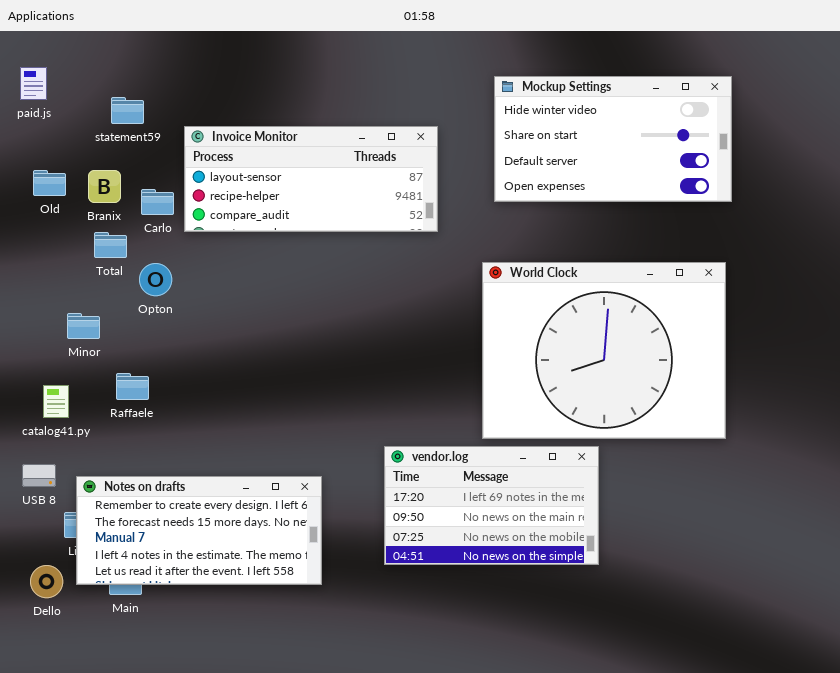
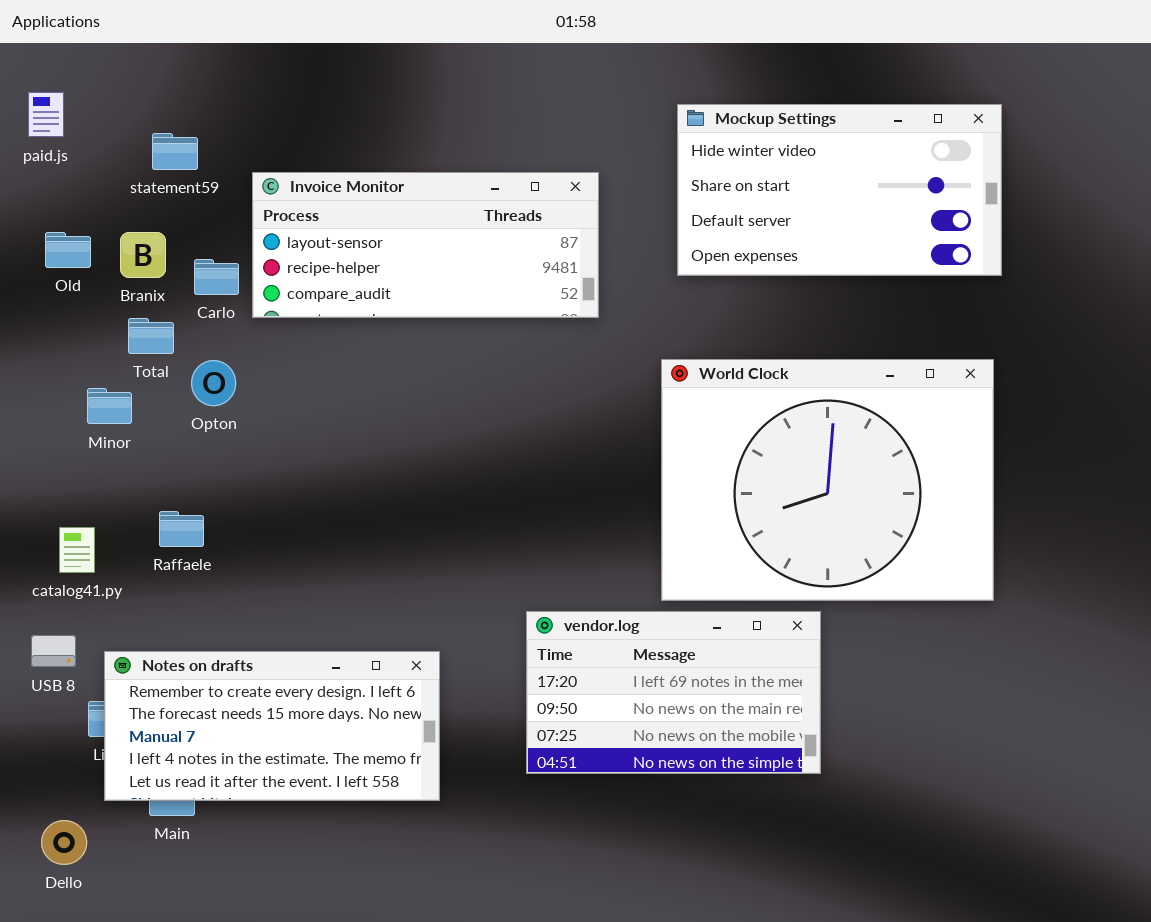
Minor: [67,313,100,339] -> [87,388,132,424], moved
Dello: [30,565,63,598] -> [41,820,87,865], moved

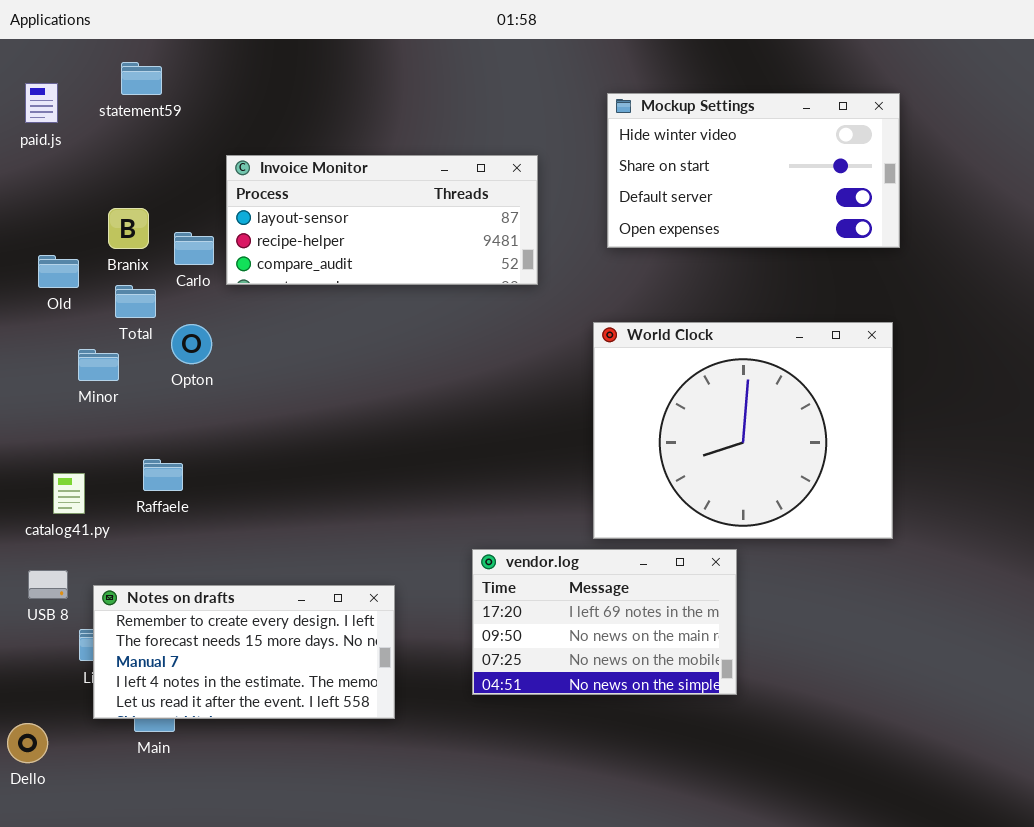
statement59: [152,133,198,170] -> [121,62,162,95], moved
Old: [45,232,91,268] -> [38,255,79,288], moved
Dello: [41,820,87,865] -> [7,723,48,763], moved

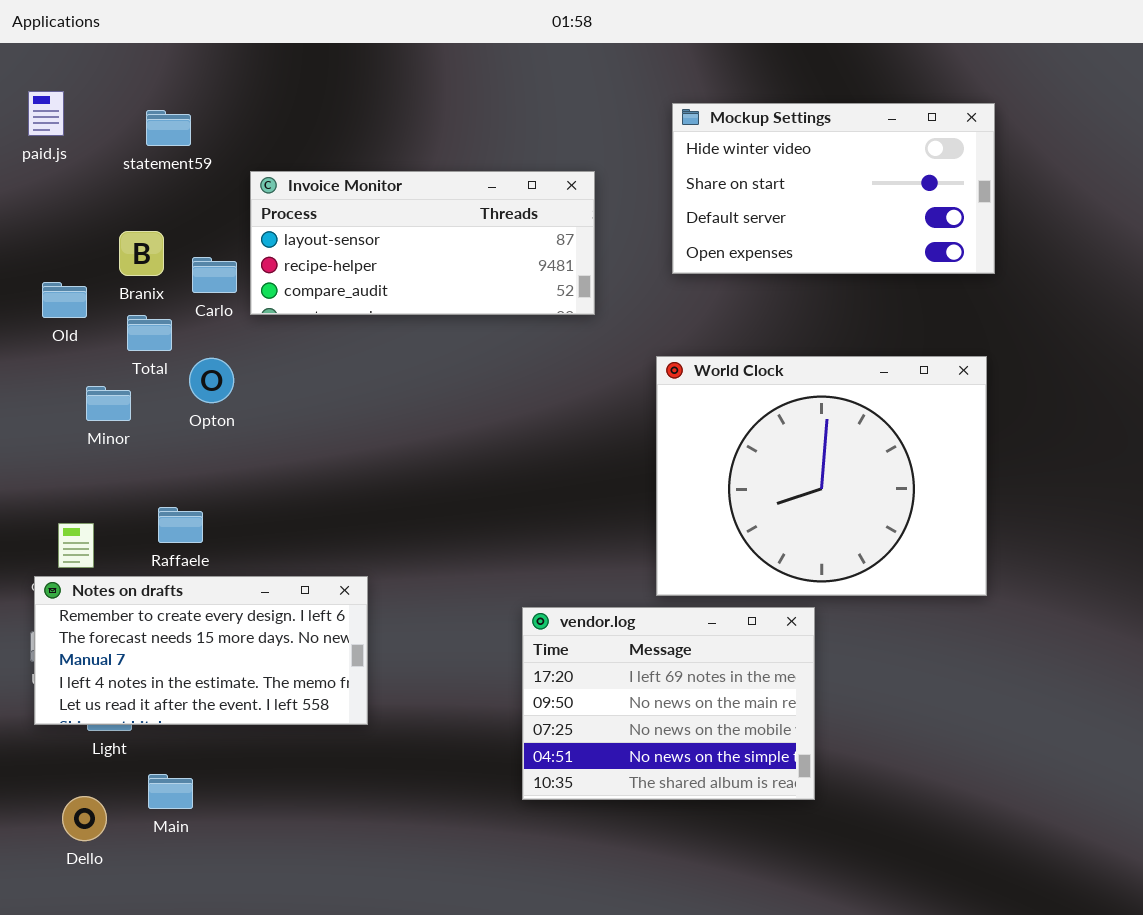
statement59: [121,62,162,95] -> [146,110,191,146], moved
vendor.log: [472,549,737,695] -> [522,607,815,800], resized
Notes on drafts: [93,585,395,719] -> [34,576,368,725], moved
Dello: [7,723,48,763] -> [62,796,107,841], moved

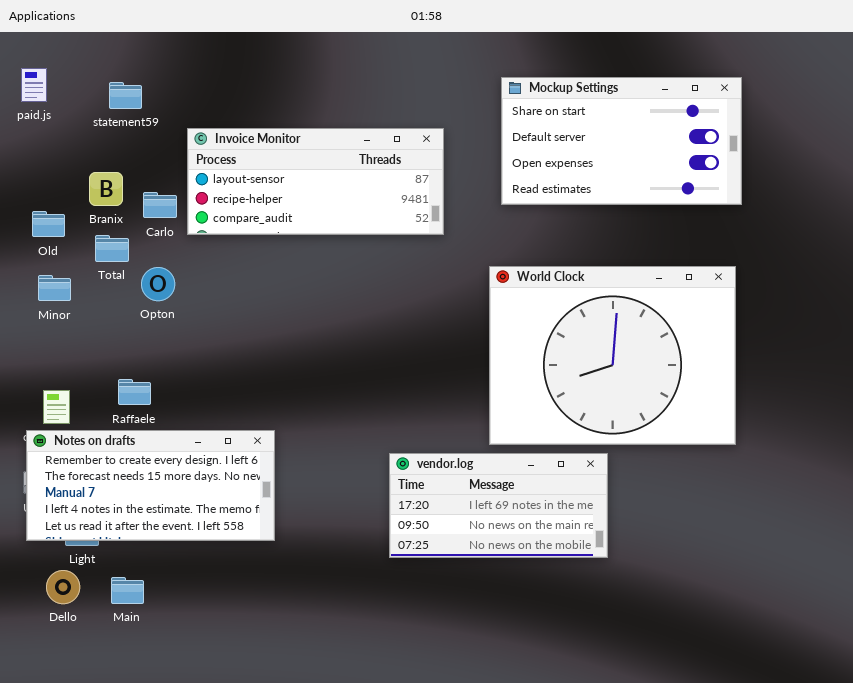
Mockup Settings: [672,103,995,274] -> [501,77,742,205], scrolled down 1 row
Minor: [86,386,131,421] -> [38,275,71,301], moved
vendor.log: [522,607,815,800] -> [389,453,608,558], resized
Dello: [62,796,107,841] -> [46,570,80,604], moved

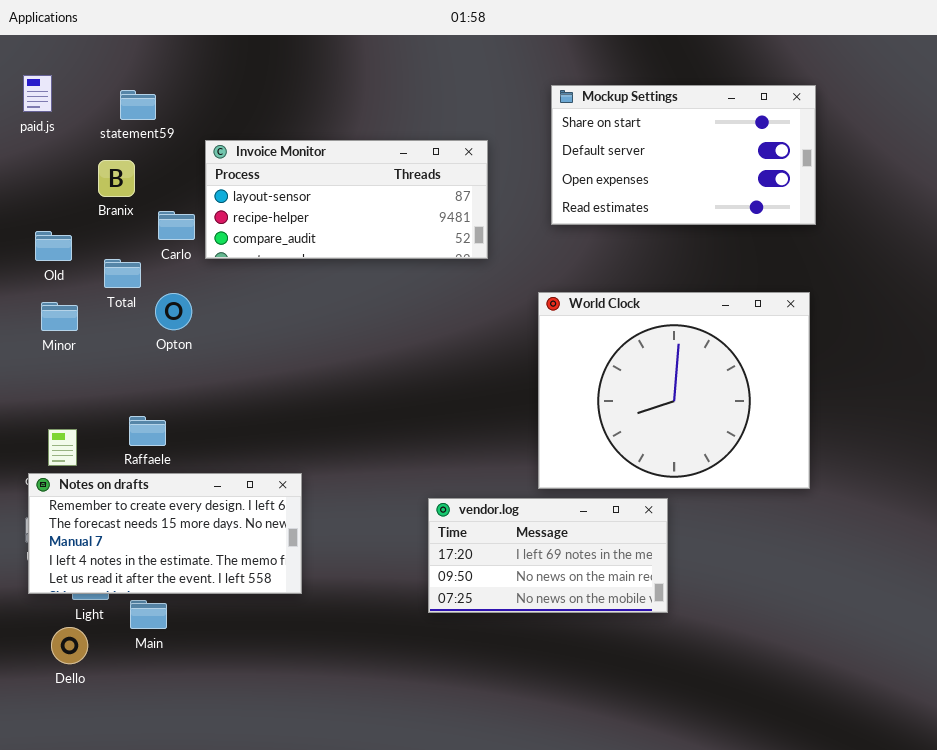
Branix: [89,172,123,206] -> [98,160,135,197], moved
Main: [111,577,144,604] -> [130,600,167,629], moved

